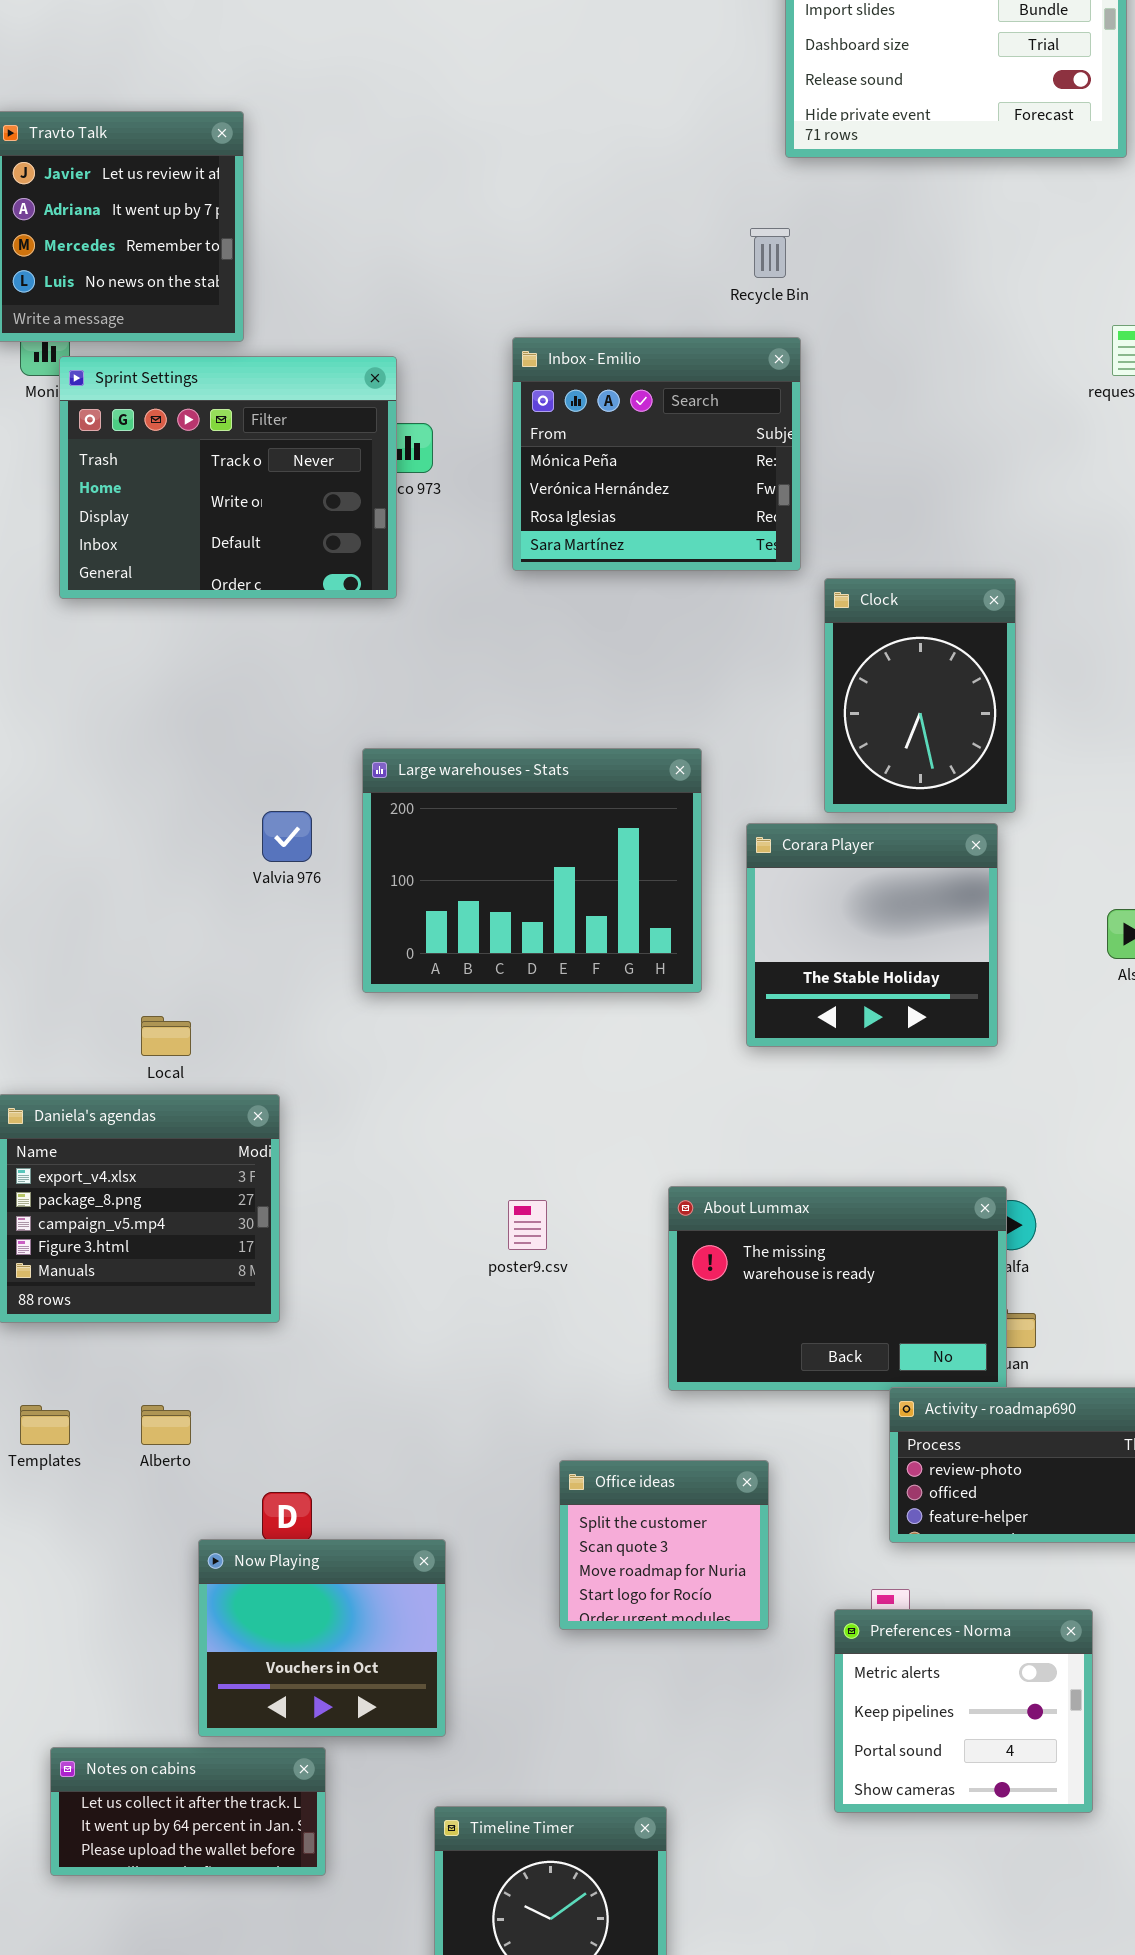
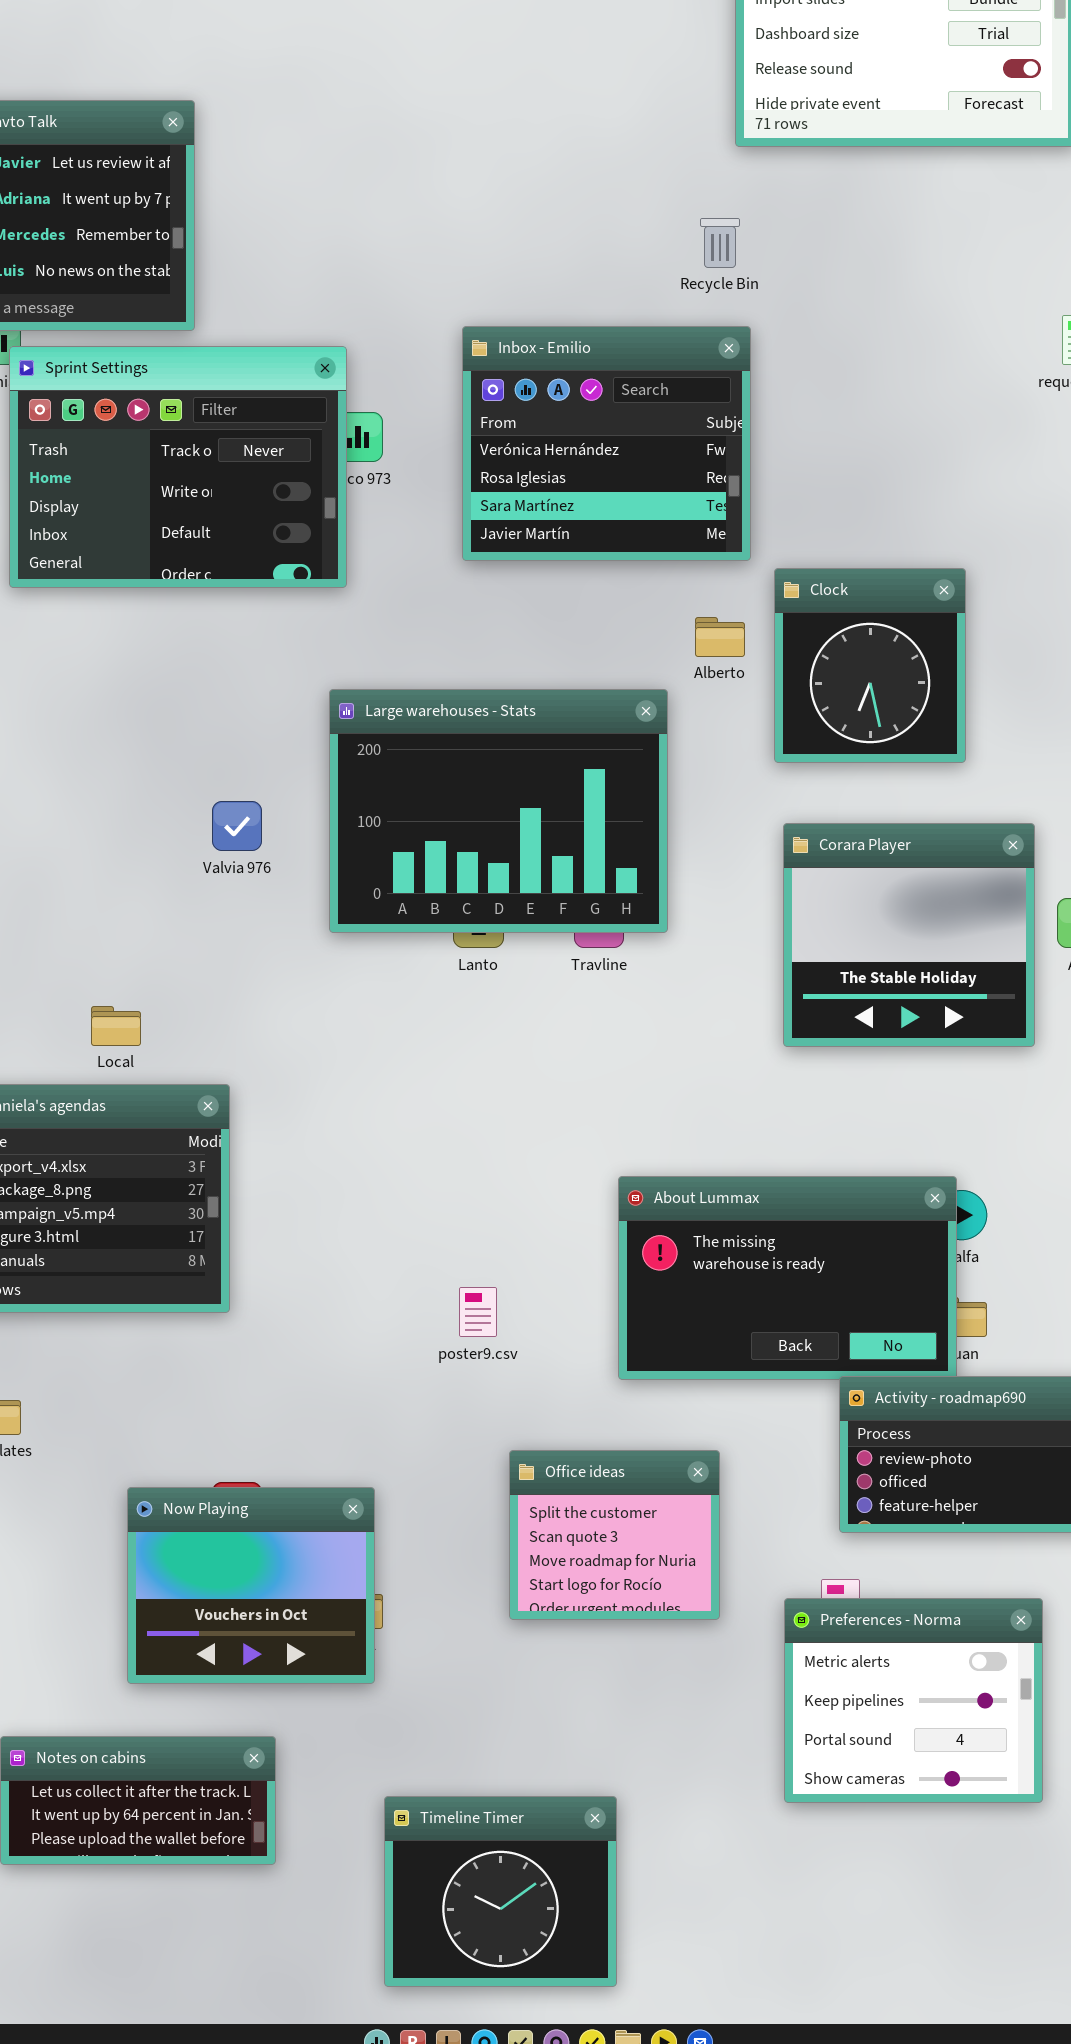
Inbox - Emilio: [512,337,801,571] -> [462,326,751,561], scrolled down 1 row
Clock: [824,578,1016,813] -> [774,568,966,763], resized
Large warehouses - Stats: [362,748,702,993] -> [329,689,668,933], moved
Corara Player: [746,823,998,1047] -> [783,823,1035,1047], moved
poster9.csv: [508,1200,547,1250] -> [459,1287,497,1337], moved
Alberto: [141,1405,191,1445] -> [695,617,745,657], moved
Now Playing: [198,1539,446,1737] -> [127,1487,375,1684], moved

